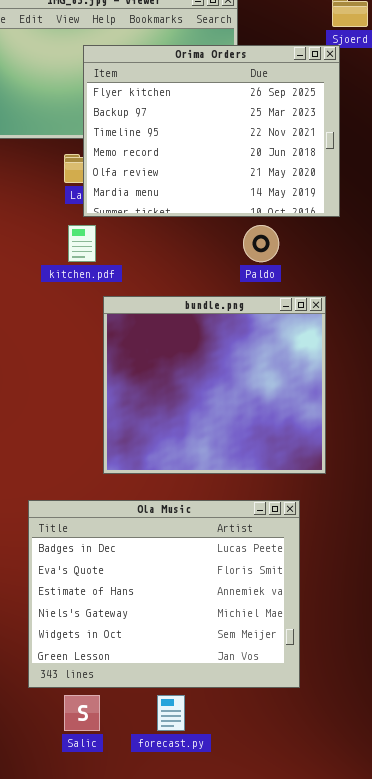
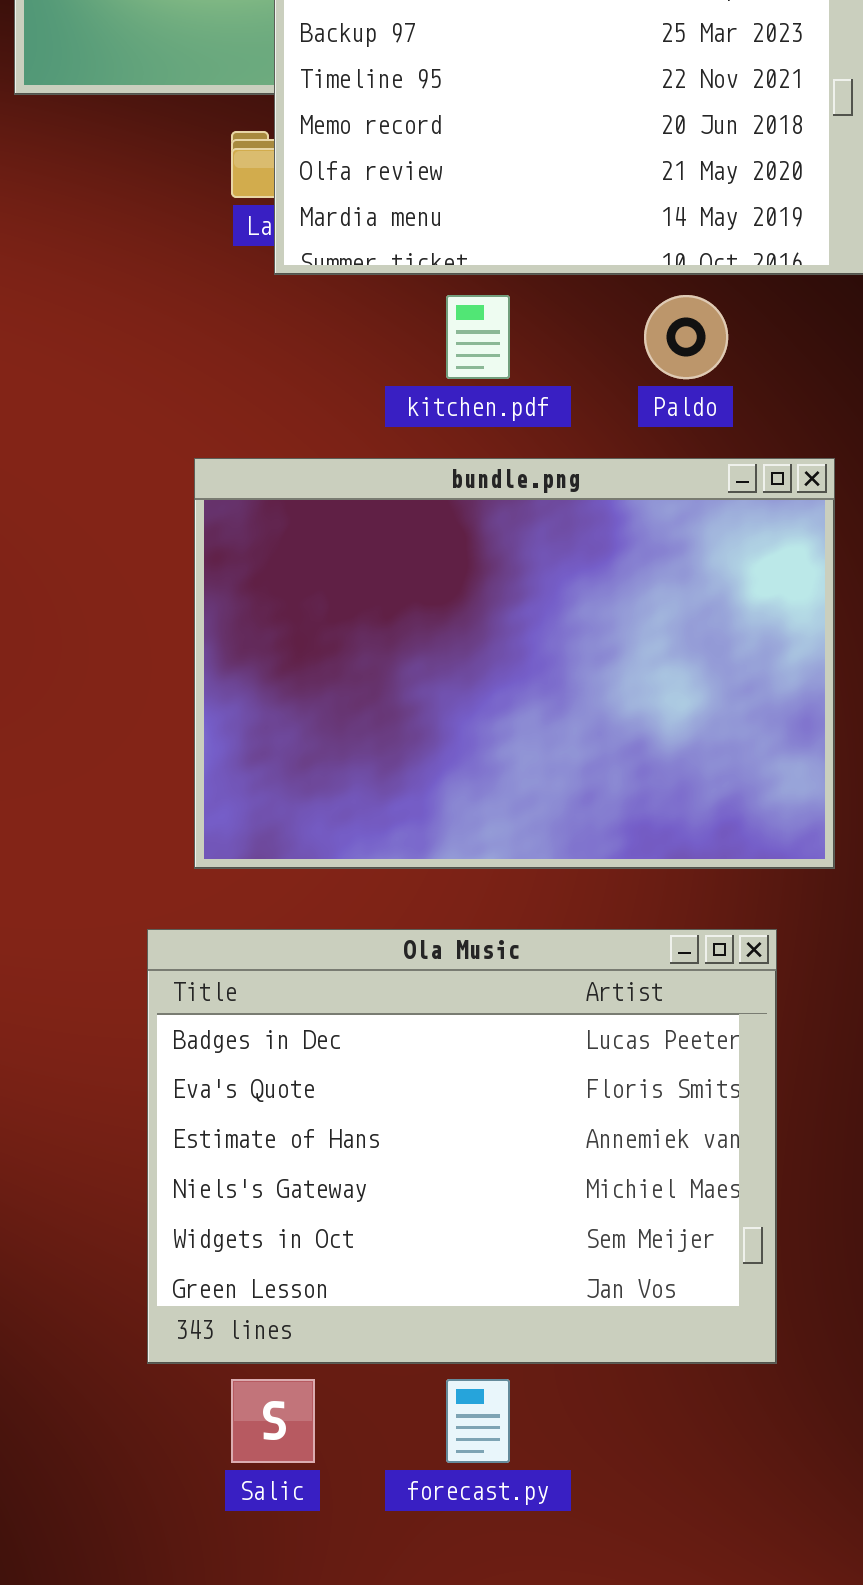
kitchen.pdf: [68,225,96,262] -> [446,295,510,379], moved
bundle.png: [103,296,326,474] -> [194,458,835,869], resized

